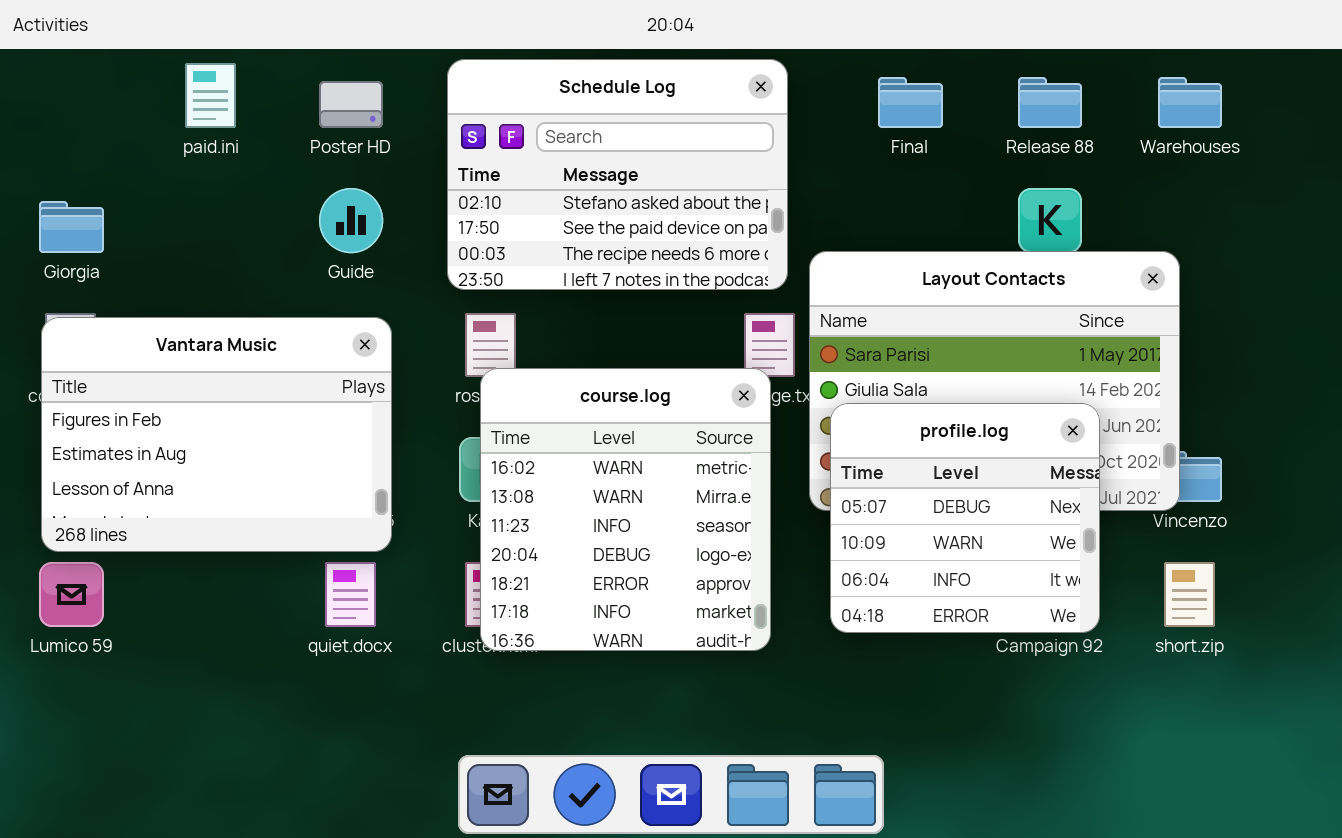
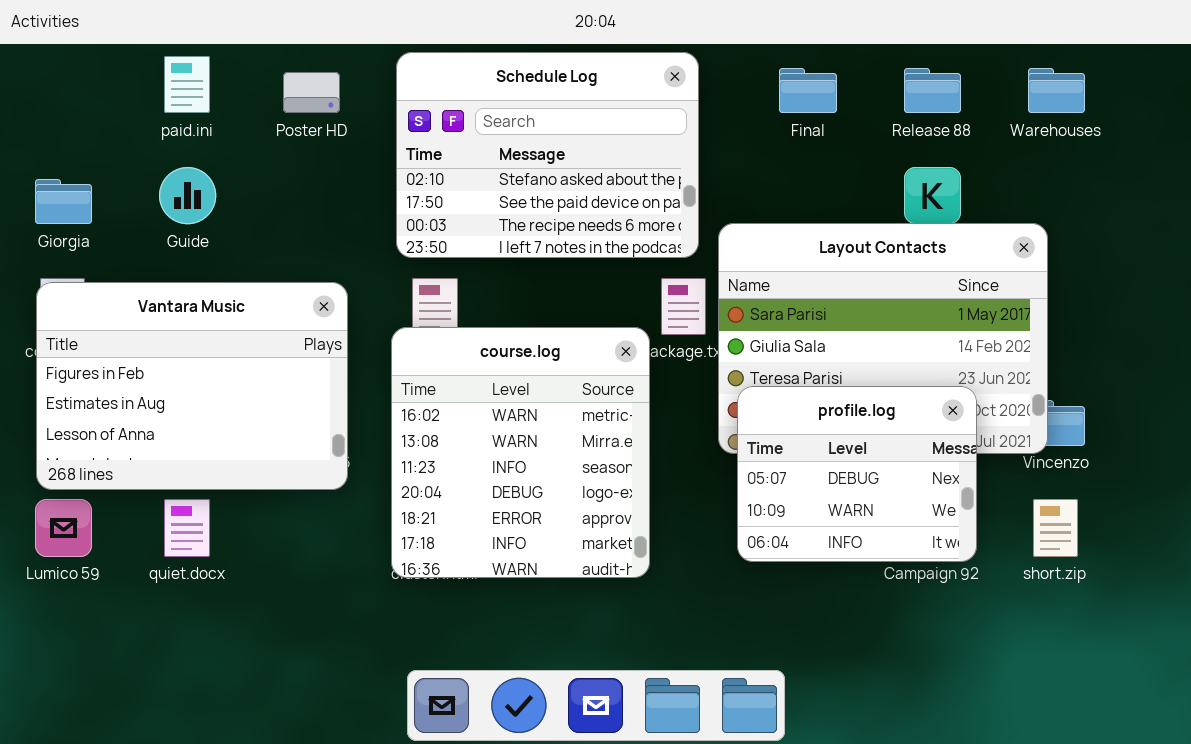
Guide: [319,188,383,253] -> [159,167,216,224], moved
course.log: [480,368,771,651] -> [391,327,650,578], moved
profile.log: [830,403,1100,633] -> [737,386,977,562], resized
quiet.docx: [325,562,376,627] -> [164,499,210,557], moved

